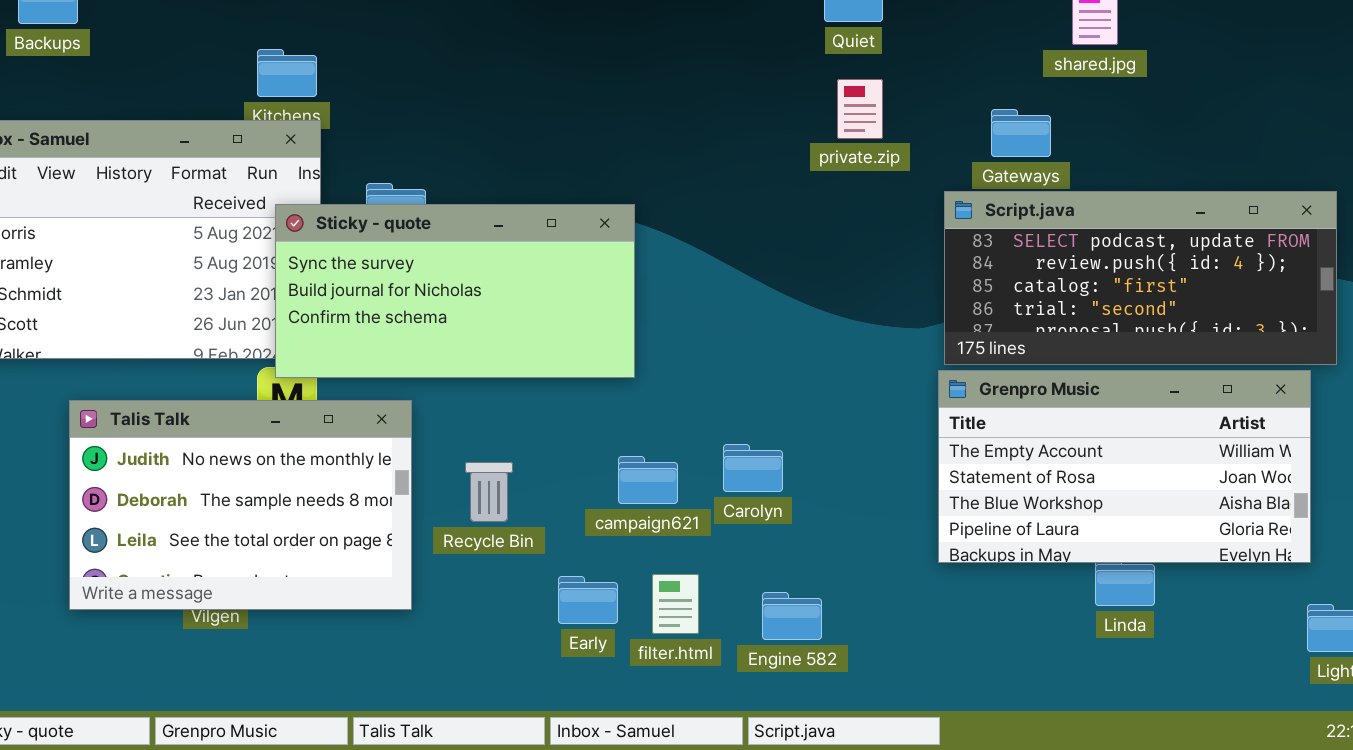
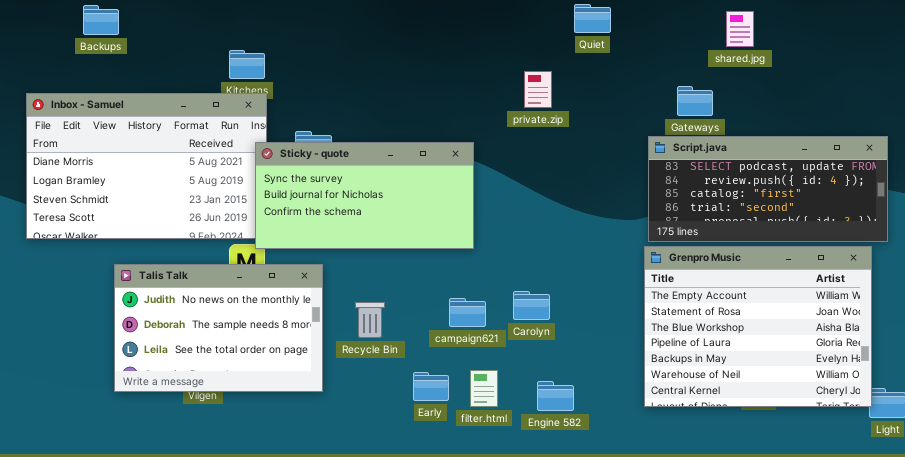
private.zip: [837,79,883,139] -> [524,71,552,108], moved
Sticky - quote: [275,204,635,378] -> [255,142,474,249], moved
Grenpro Music: [938,370,1311,563] -> [644,246,872,407], resized

